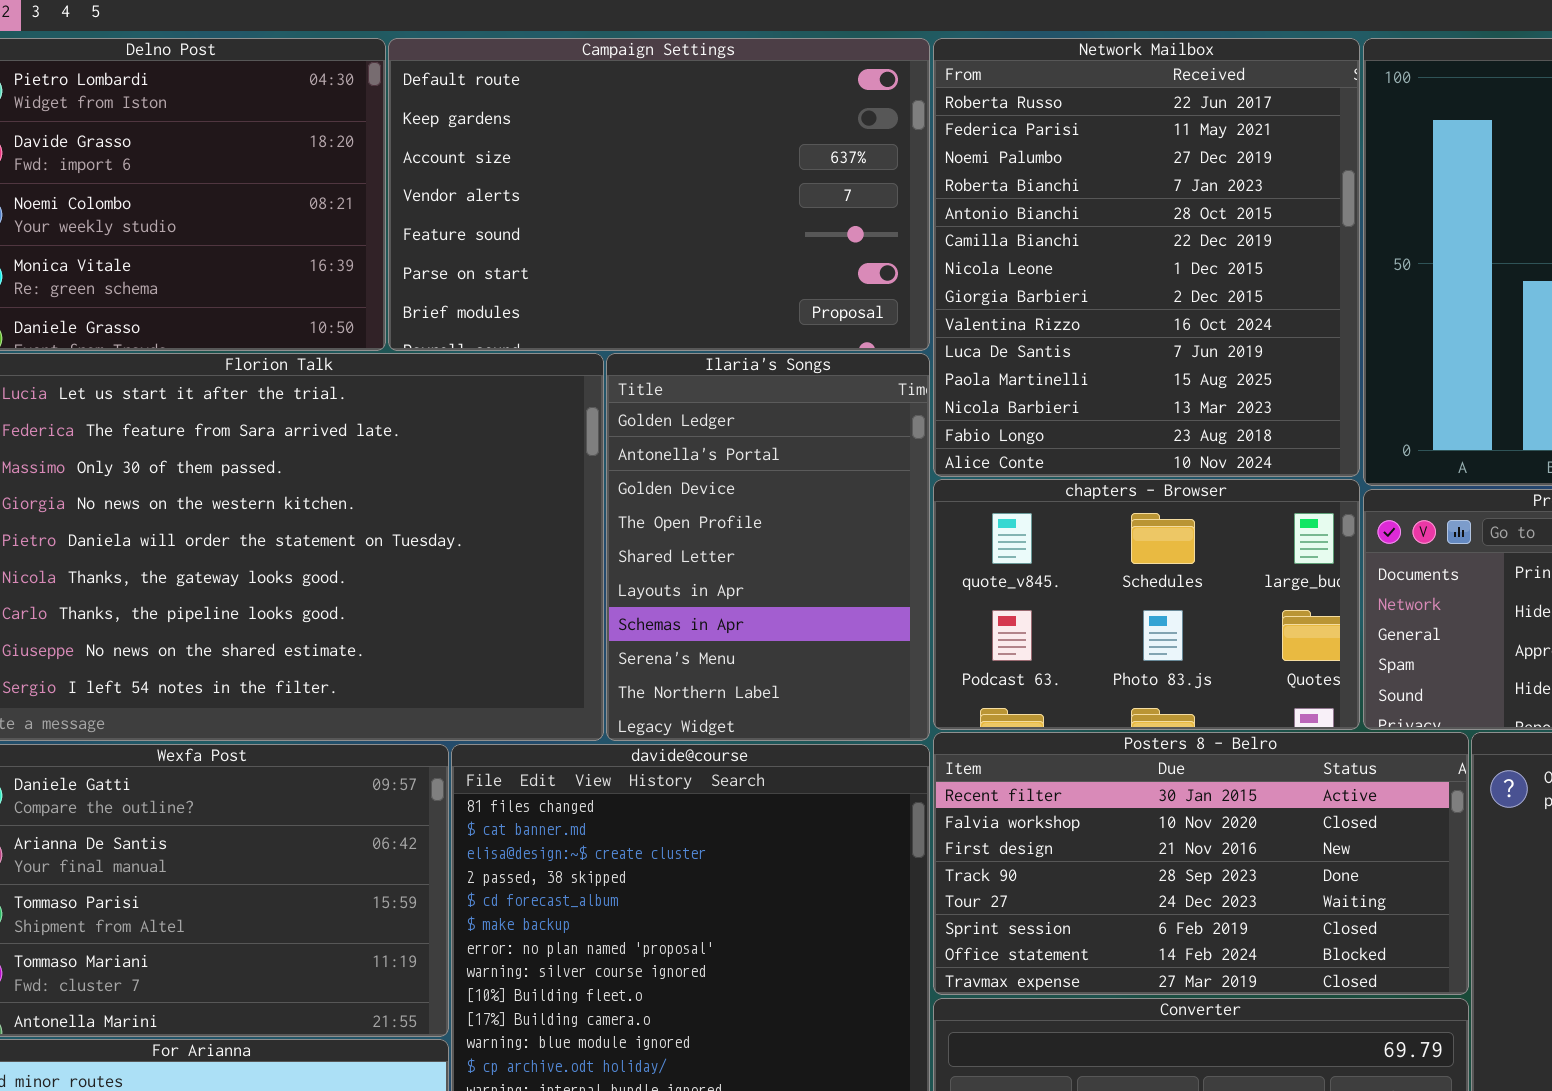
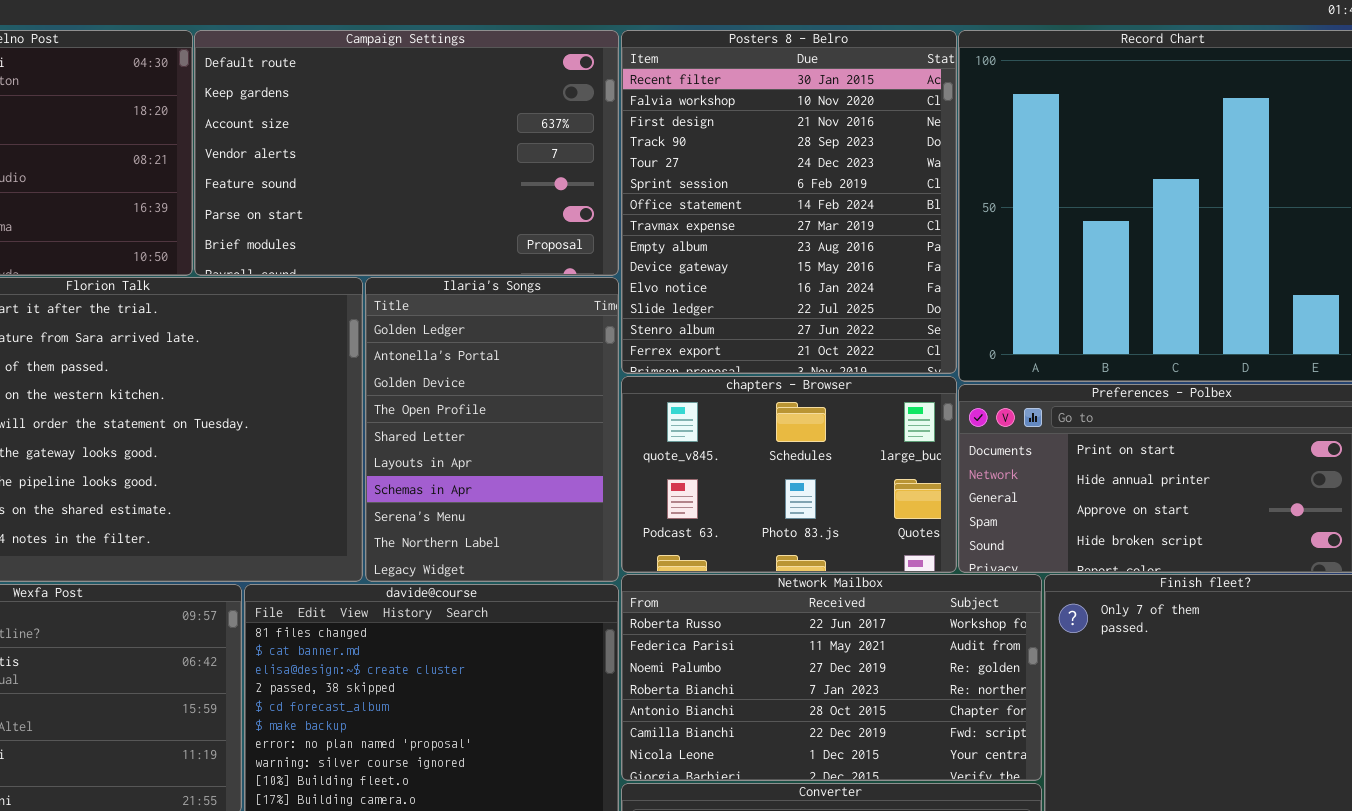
Network Mailbox: [933,38,1360,477] -> [621,574,1042,781], moved, resized
Posters 8 - Belro: [933,732,1469,995] -> [621,30,957,374], moved, resized

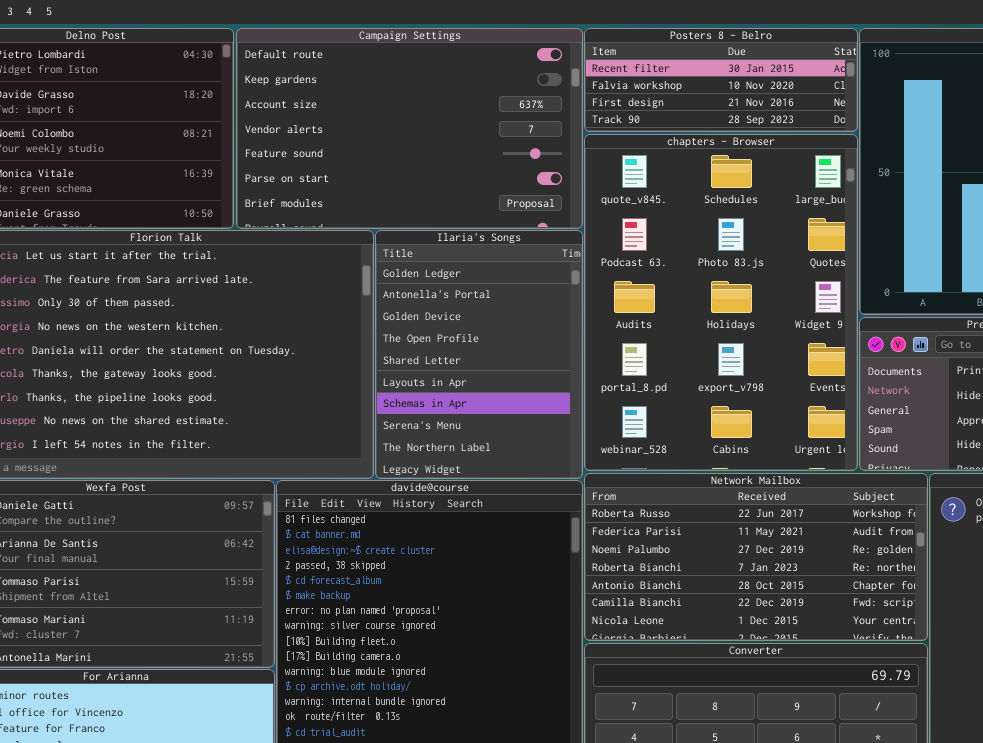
Posters 8 - Belro: [621,30,957,374] -> [584,28,858,132], resized
chapters - Browser: [621,376,957,573] -> [584,134,858,471], resized

